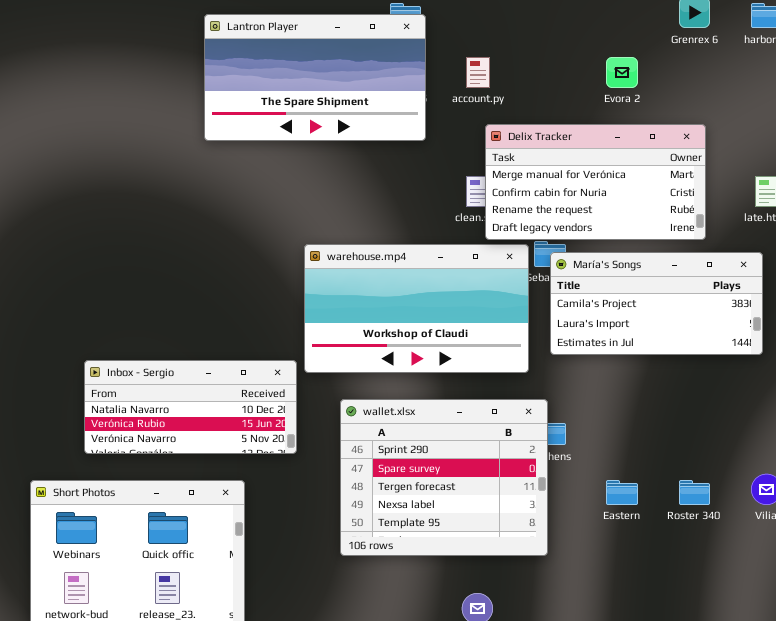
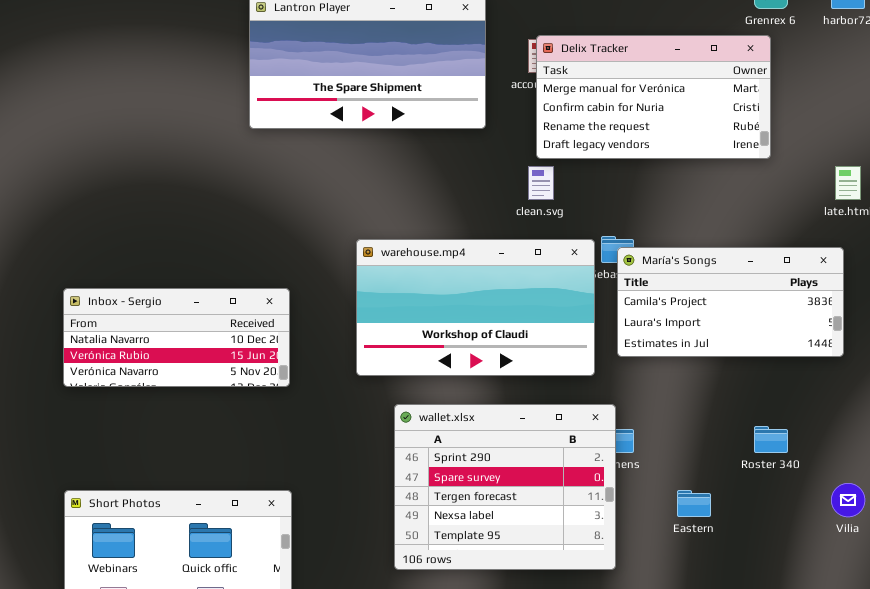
Delix Tracker: [485,124,706,240] -> [536,35,771,159], moved
Inbox - Sergio: [84,360,297,454] -> [63,288,290,387], moved
Roster 340: [679,480,710,505] -> [754,426,788,453], moved

